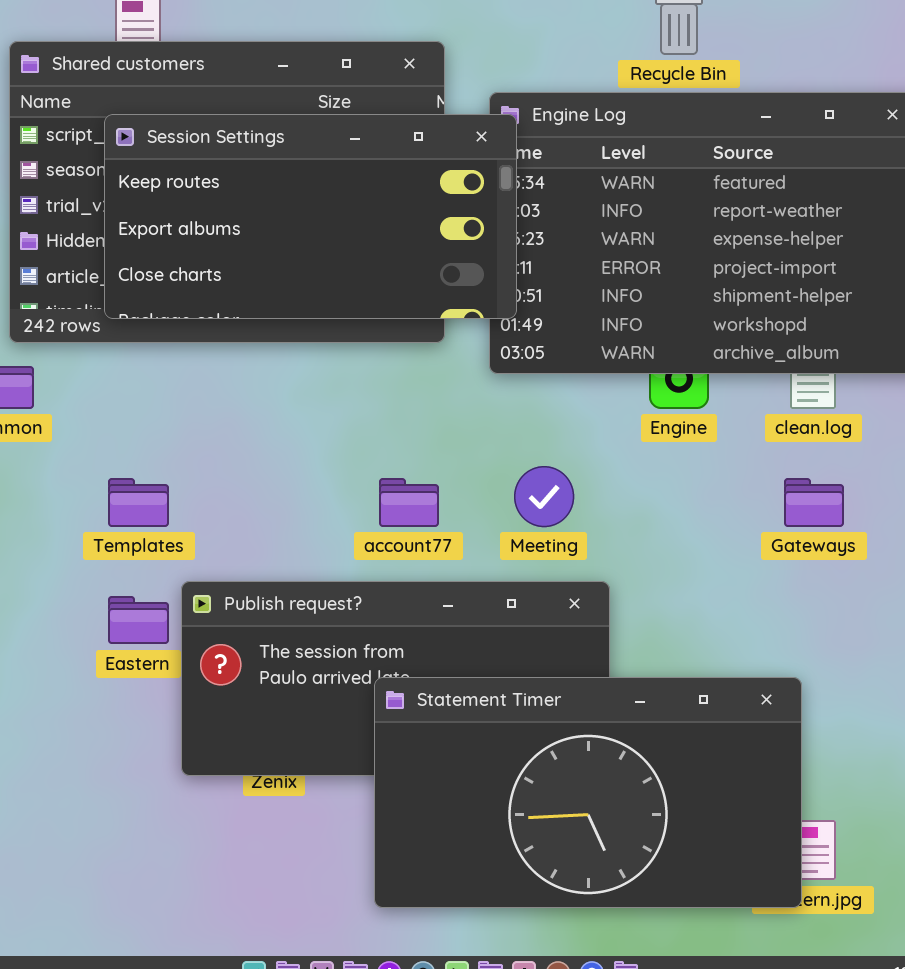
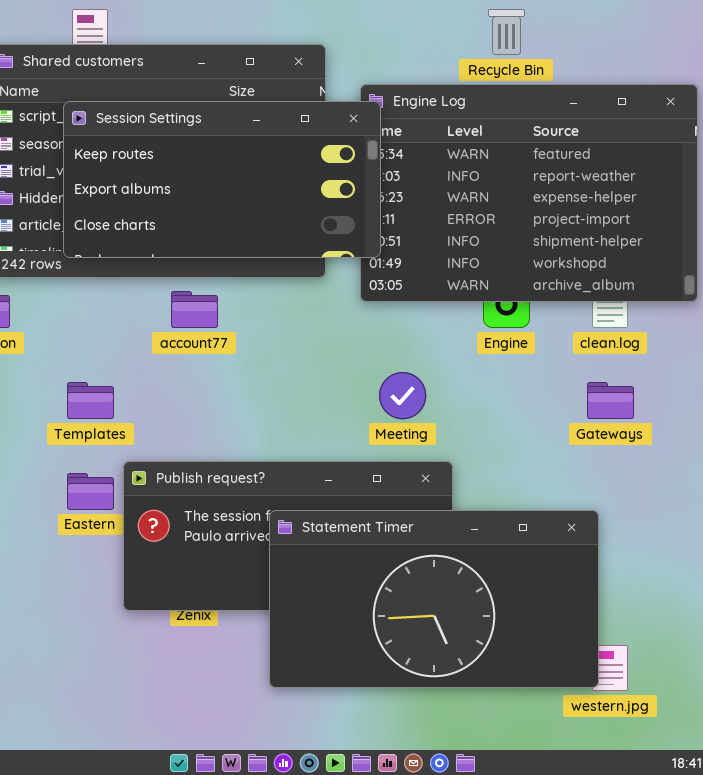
account77: [379,478,439,527] -> [171,291,218,328], moved
Statement Timer: [374,677,802,908] -> [269,510,599,688], moved

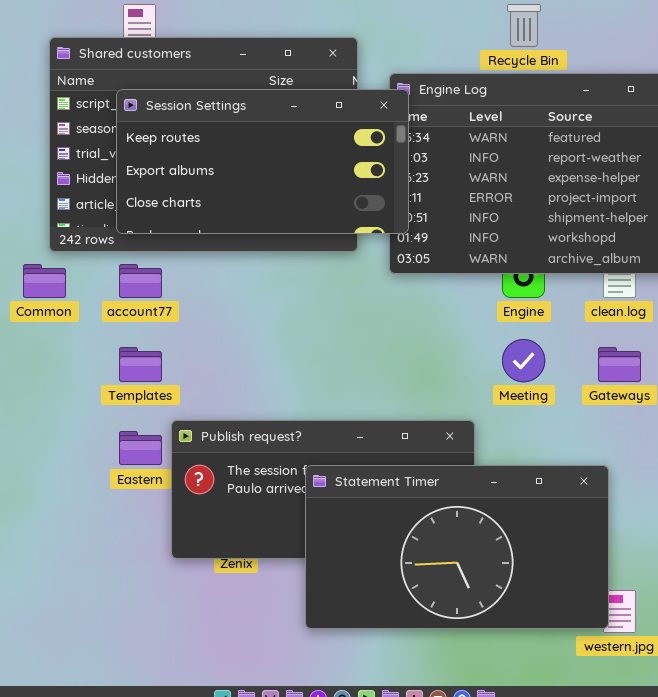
account77: [171,291,218,328] -> [119,264,162,298], moved
Meeting: [379,372,426,419] -> [502,339,545,382], moved

